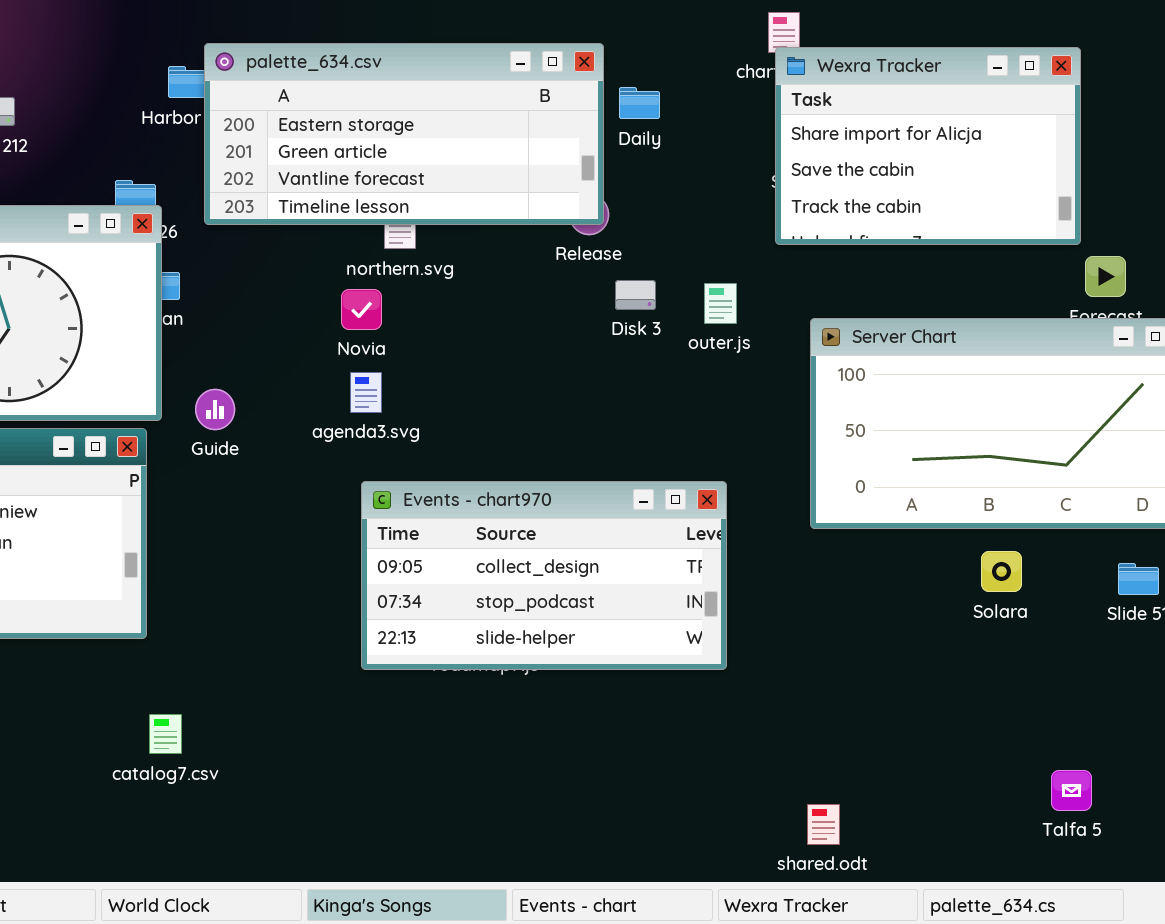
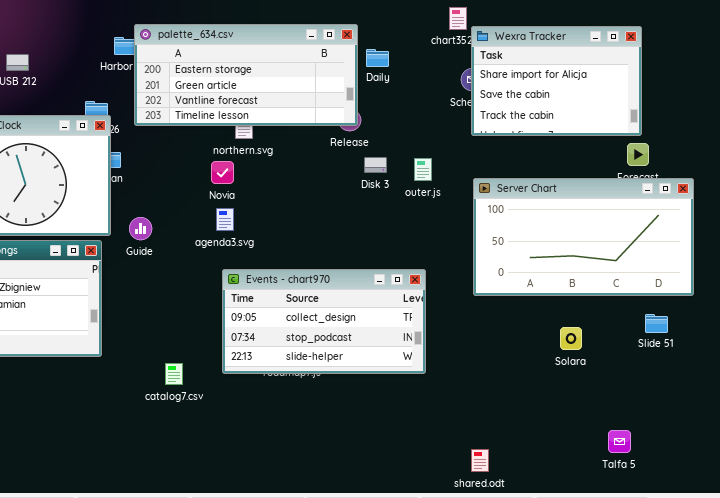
Wexra Tracker: [775,47,1081,245] -> [471,26,642,136], moved
Solara: [981,551,1022,592] -> [560,327,582,350], moved
catalog7.csv: [149,714,182,754] -> [165,363,183,385], moved

